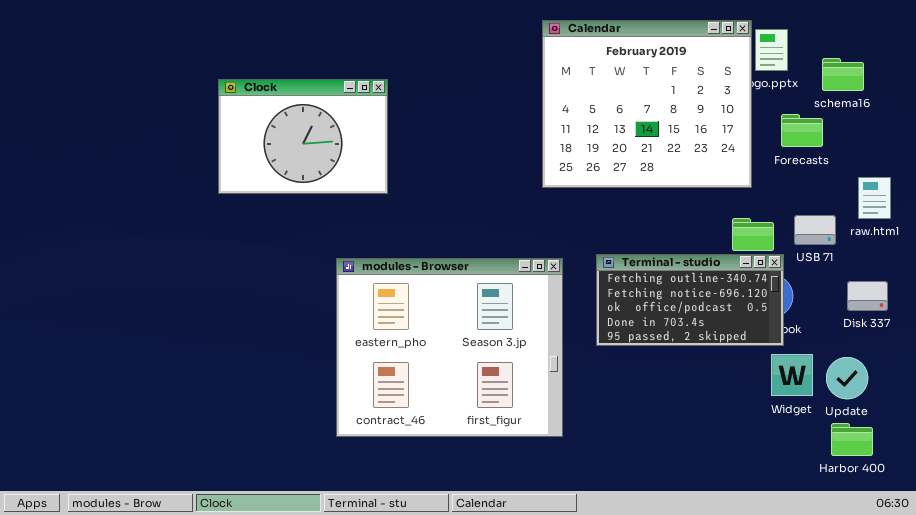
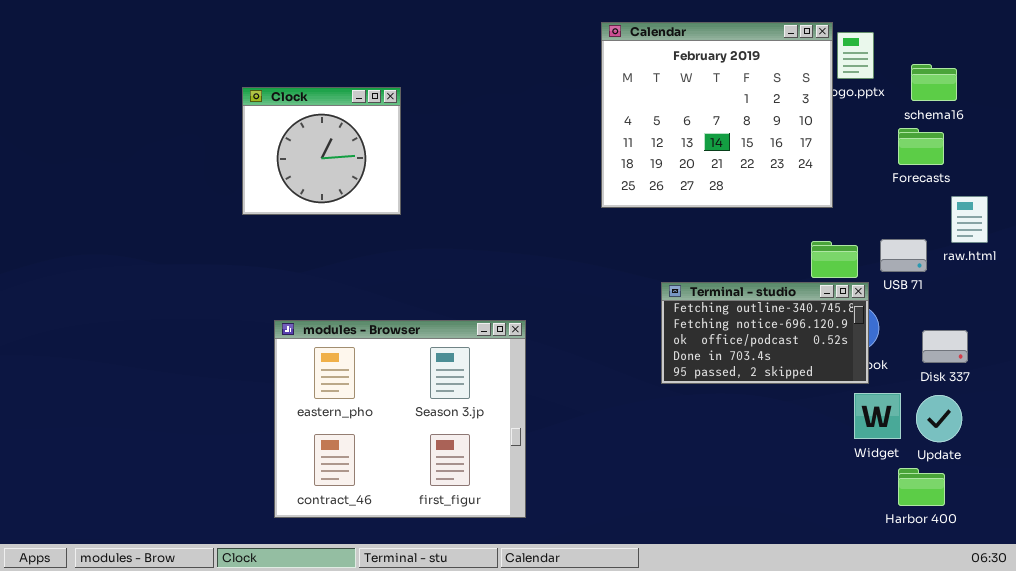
Clock: [218,79,388,194] -> [242,87,401,215], resized
Forecasts: [781,114,823,147] -> [898,128,944,165], moved
modules - Browser: [336,258,563,437] -> [274,320,526,518], moved
Disk 337: [847,281,888,311] -> [922,330,968,363], moved
Harbor 400: [831,423,873,456] -> [898,468,945,506], moved

